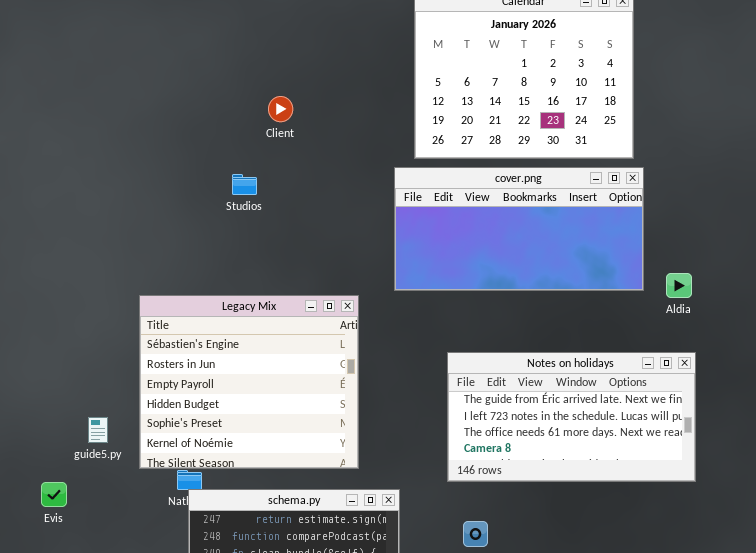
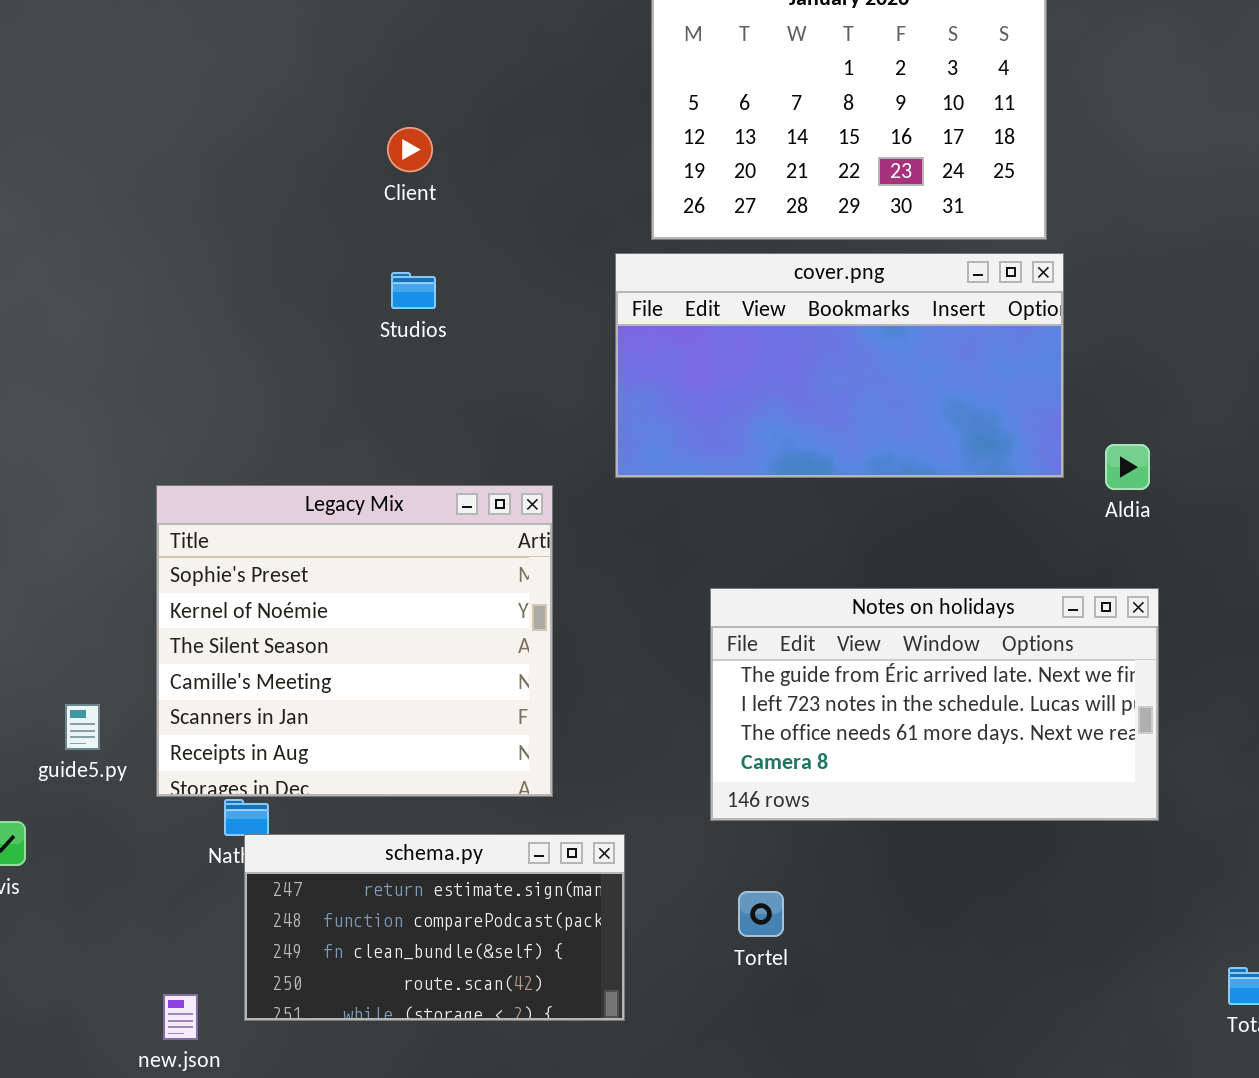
Studios: [232,174,257,195] -> [391,272,436,309], moved
Legacy Mix: [139,295,359,469] -> [156,485,553,797], scrolled down 4 rows

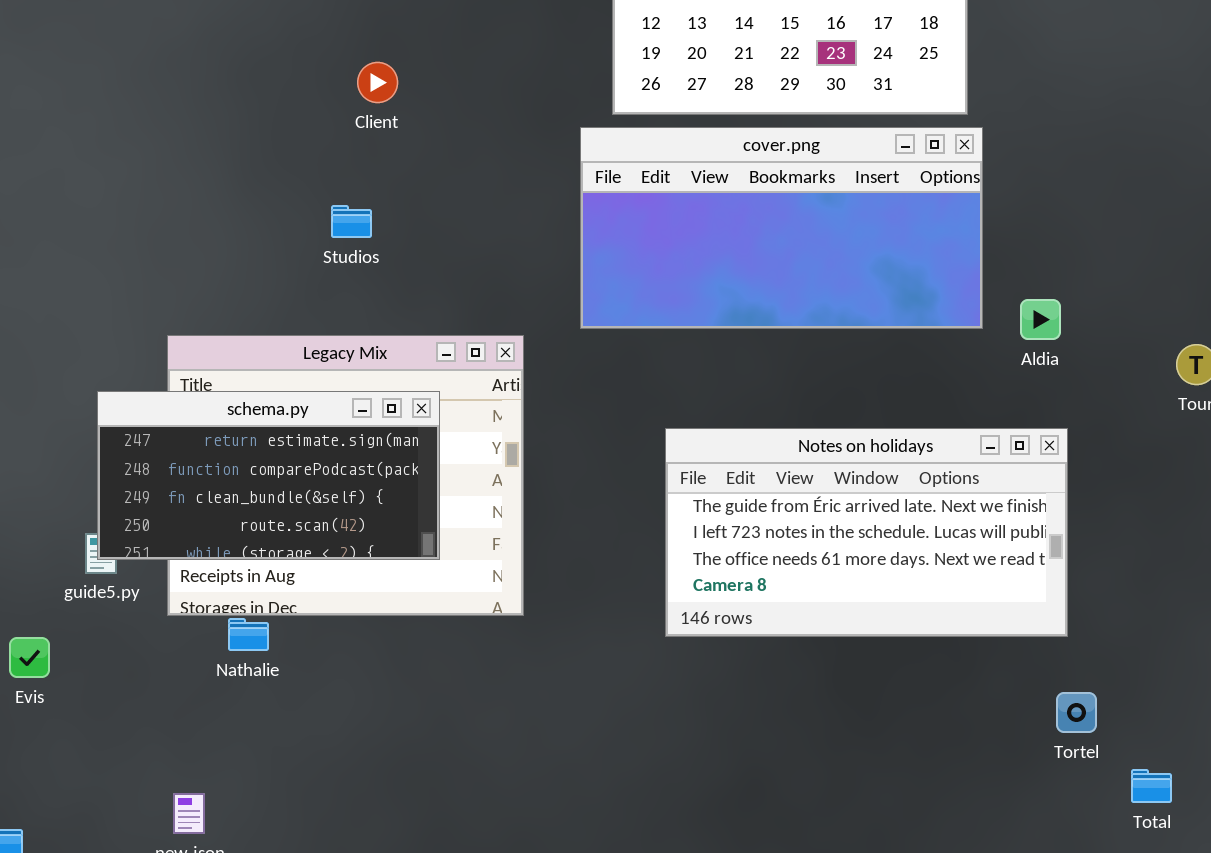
Client: [387,127,433,172] -> [357,62,398,103], moved
Studios: [391,272,436,309] -> [331,205,372,238], moved
schema.py: [244,834,625,1021] -> [97,391,440,560], moved
Tortel: [738,891,784,937] -> [1056,692,1097,733], moved

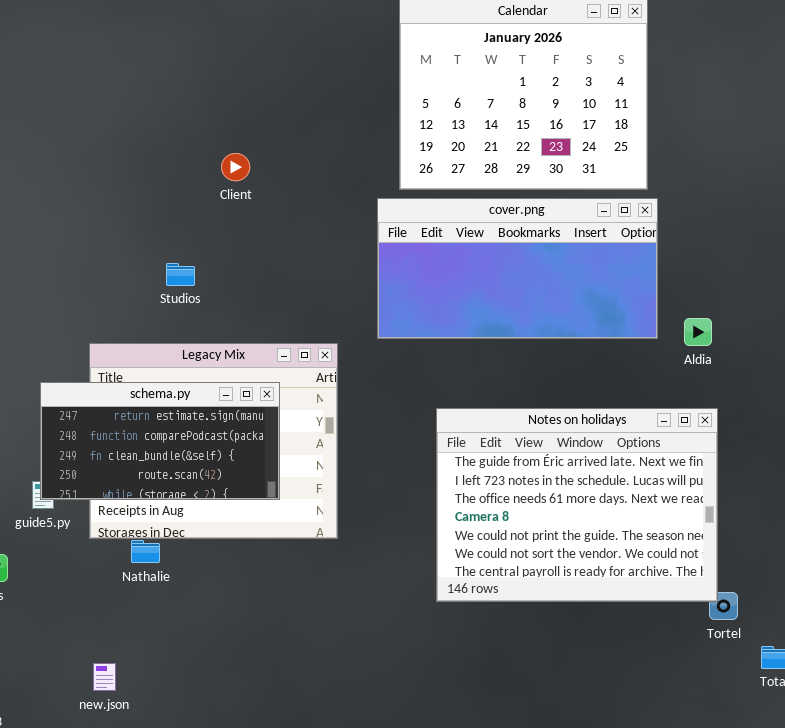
Studios: [331,205,372,238] -> [166,263,195,286], moved
Notes on holidays: [665,428,1068,637] -> [436,408,718,602], resized

